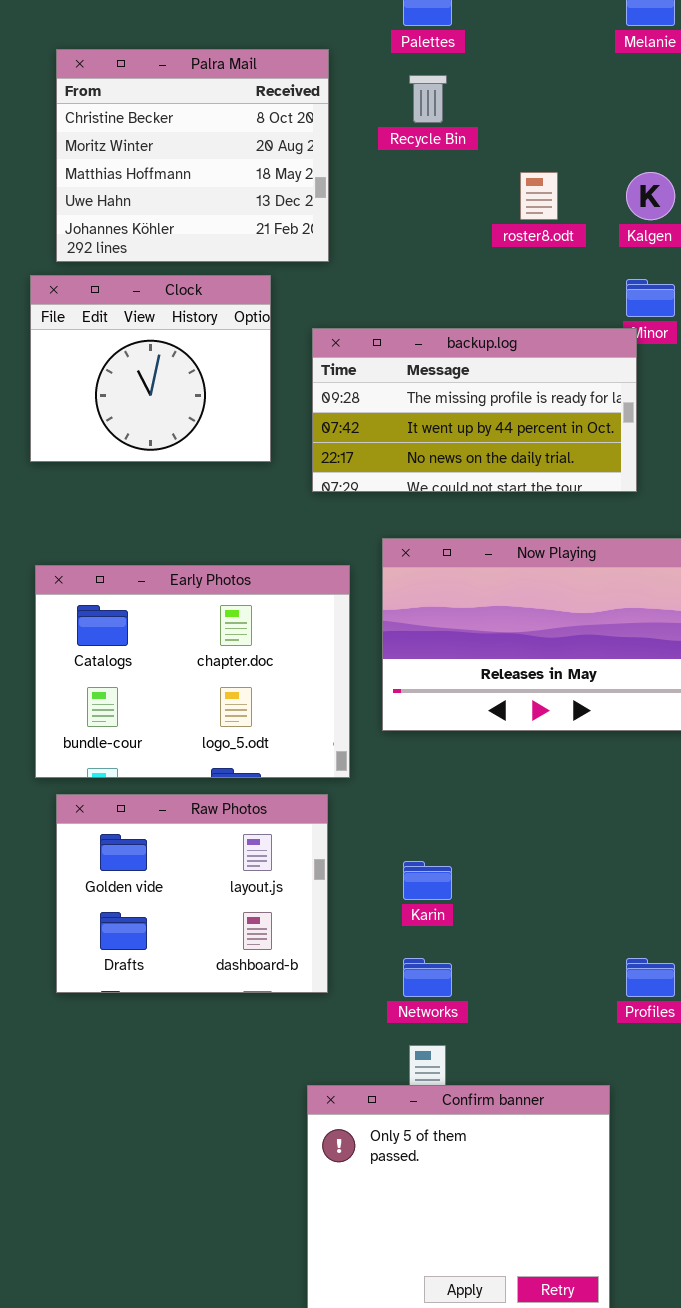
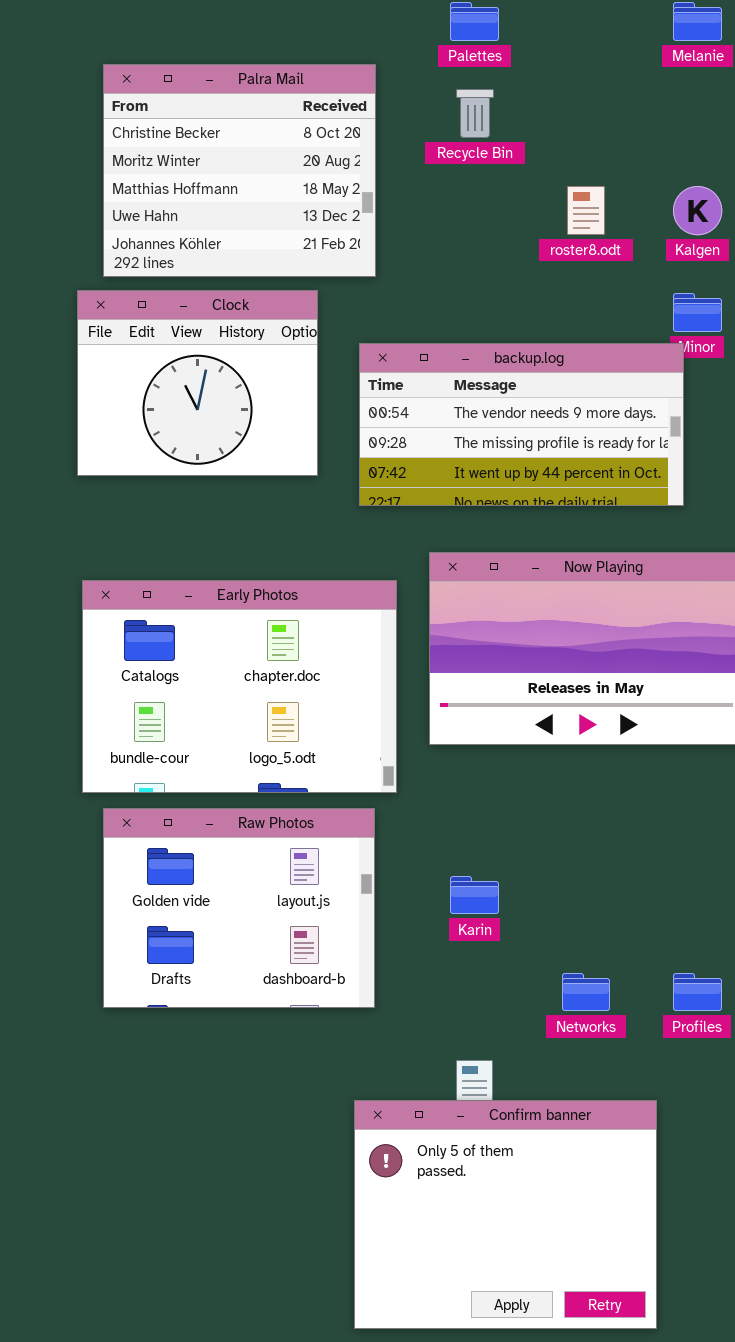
backup.log: [312,328,637,492] -> [359,343,684,506], scrolled up 1 row
Networks: [403,958,452,997] -> [562,973,610,1011], moved

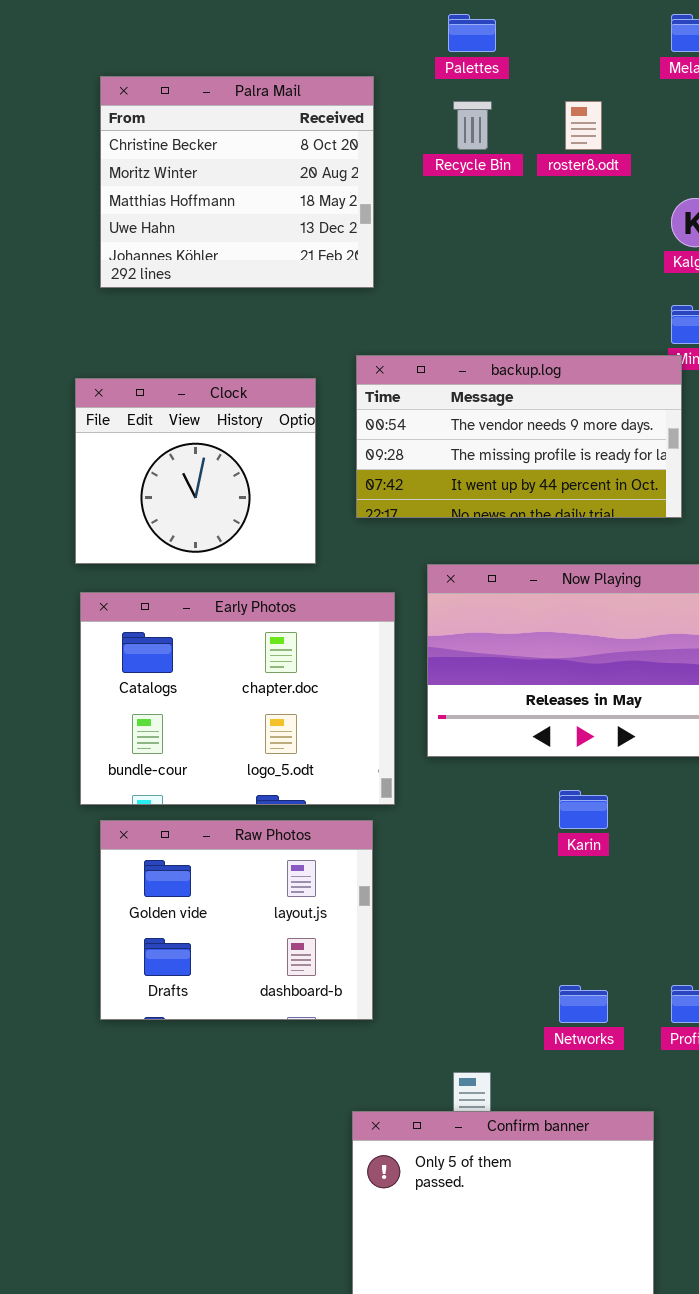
roster8.odt: [567,186,605,235] -> [565,101,602,150], moved
Clock: [77,290,318,476] -> [75,378,316,564], moved
Karin: [450,876,499,914] -> [559,790,608,829], moved

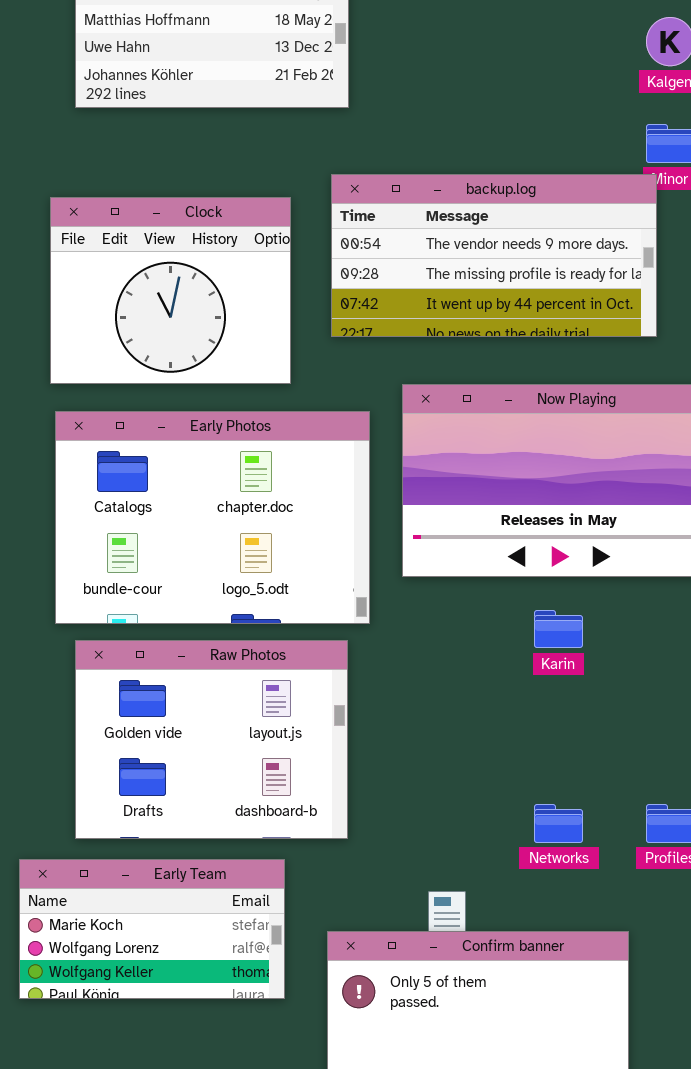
Early Team: none -> [19,859,285,999], opened

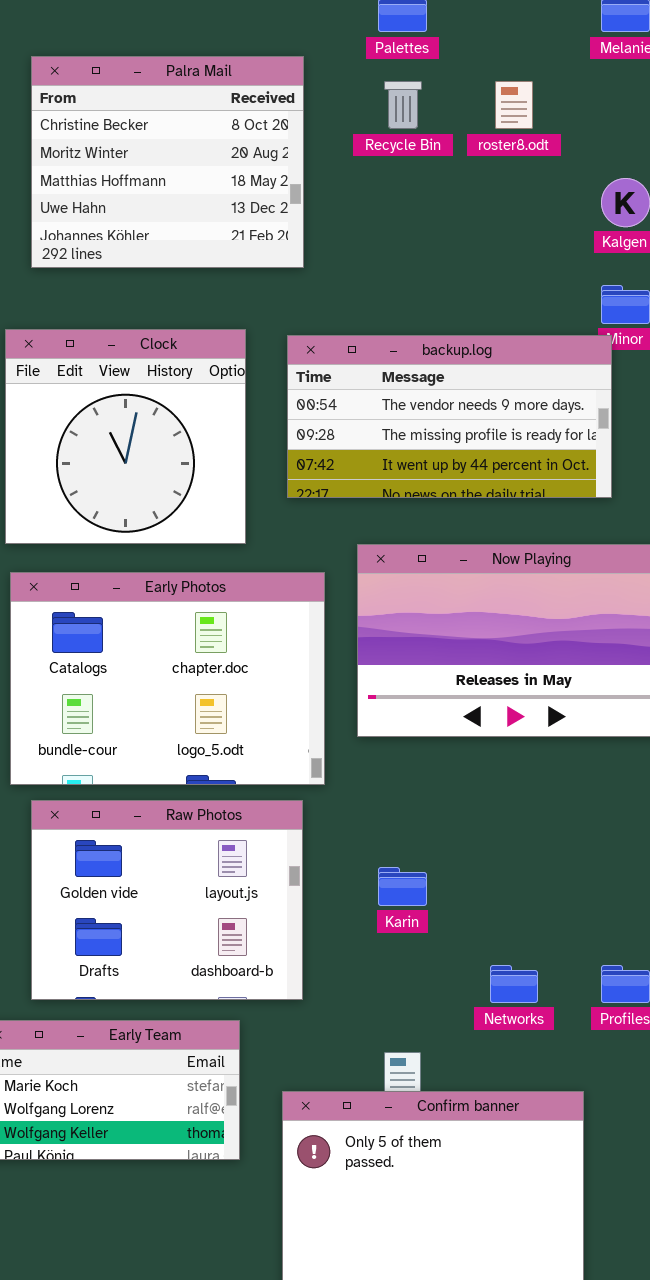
Clock: [50,197,291,384] -> [5,329,246,544], resized
Karin: [534,610,583,648] -> [378,867,427,906], moved

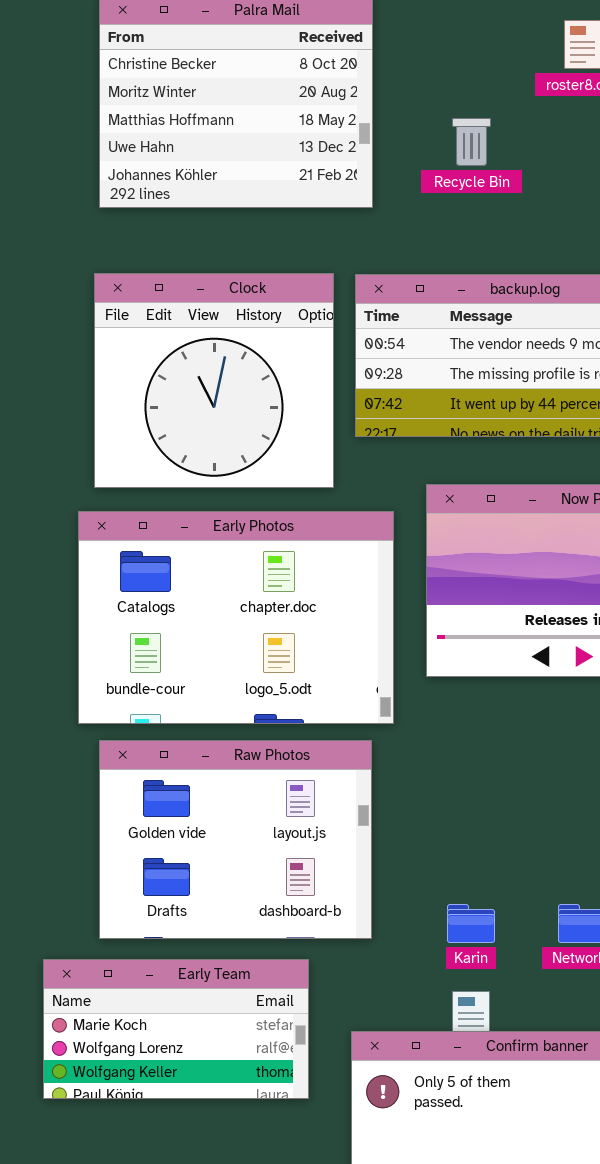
Recycle Bin: [384,81,422,129] -> [452,118,491,166], moved
Clock: [5,329,246,544] -> [94,273,334,488], moved
Karin: [378,867,427,906] -> [447,904,495,943], moved

